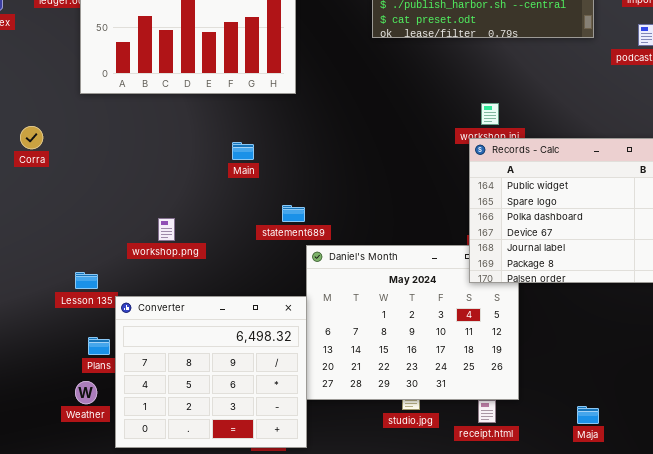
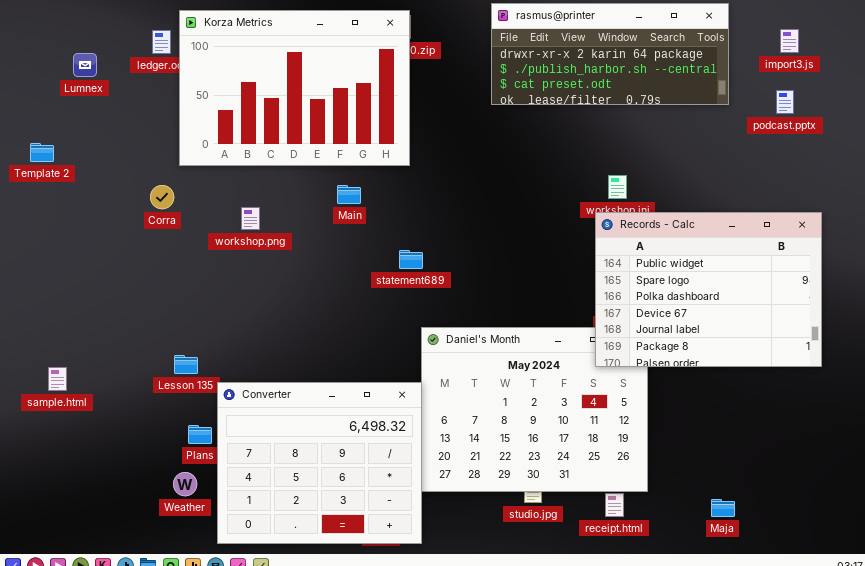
Corra: [20,126,43,149] -> [150,185,174,209], moved
Main: [232,142,254,160] -> [337,185,361,204], moved
statement689: [282,205,305,222] -> [399,250,423,269], moved
workshop.png: [158,218,175,241] -> [241,207,260,230], moved

